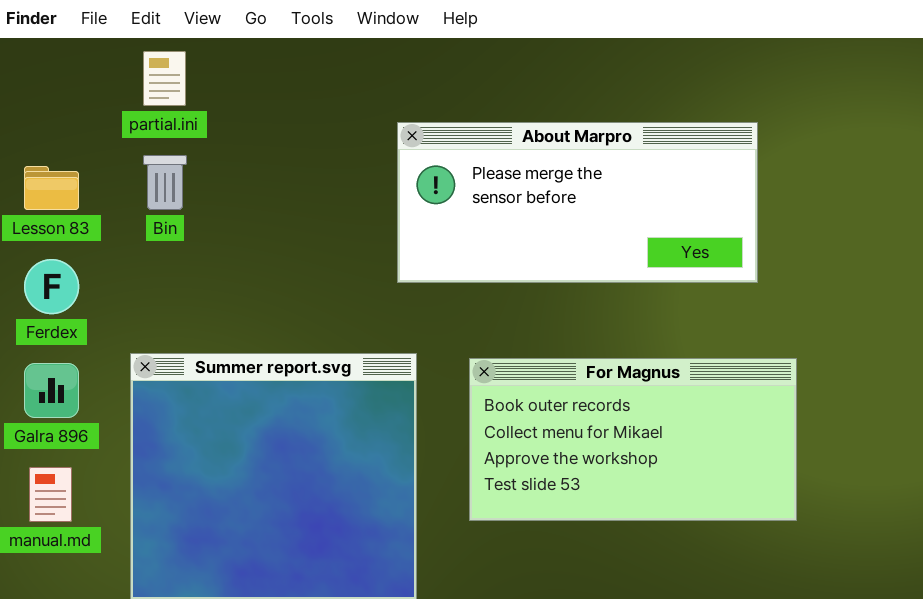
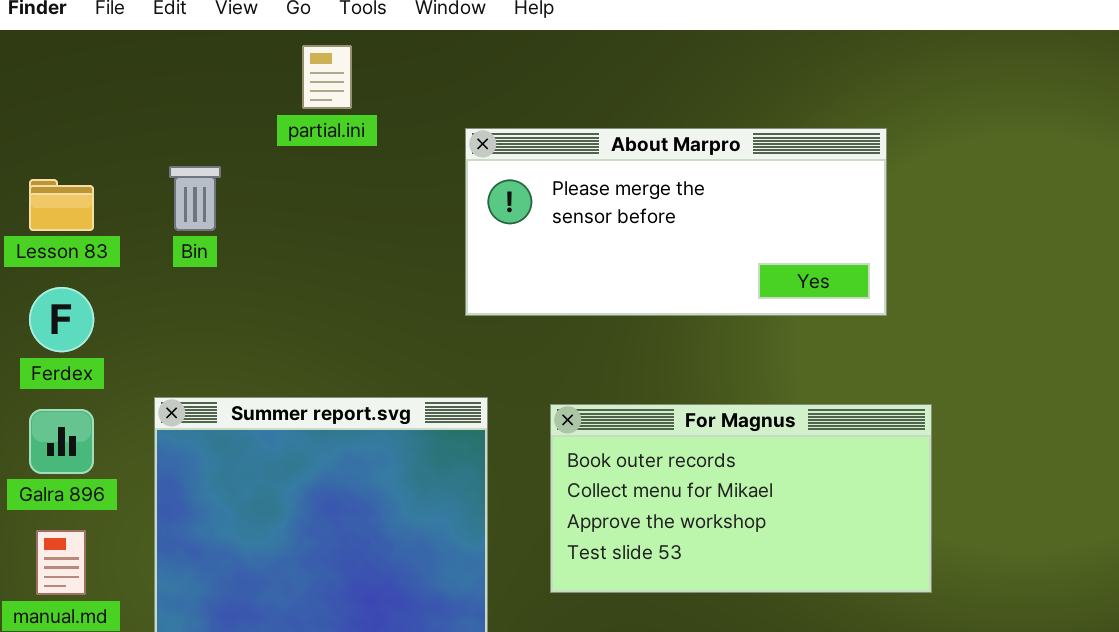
partial.ini: [143,51,186,106] -> [302,45,352,109], moved

